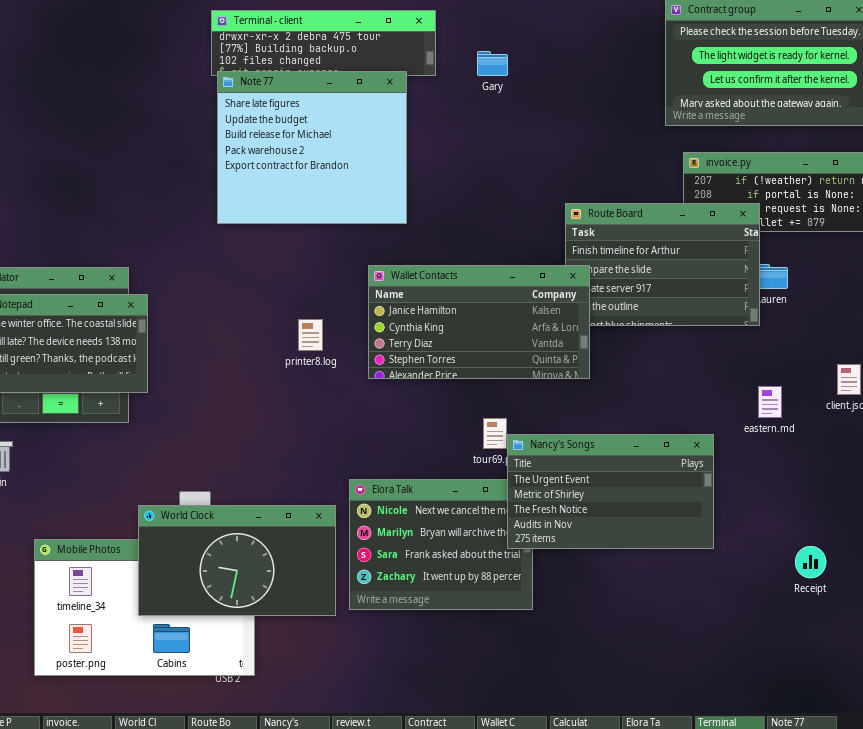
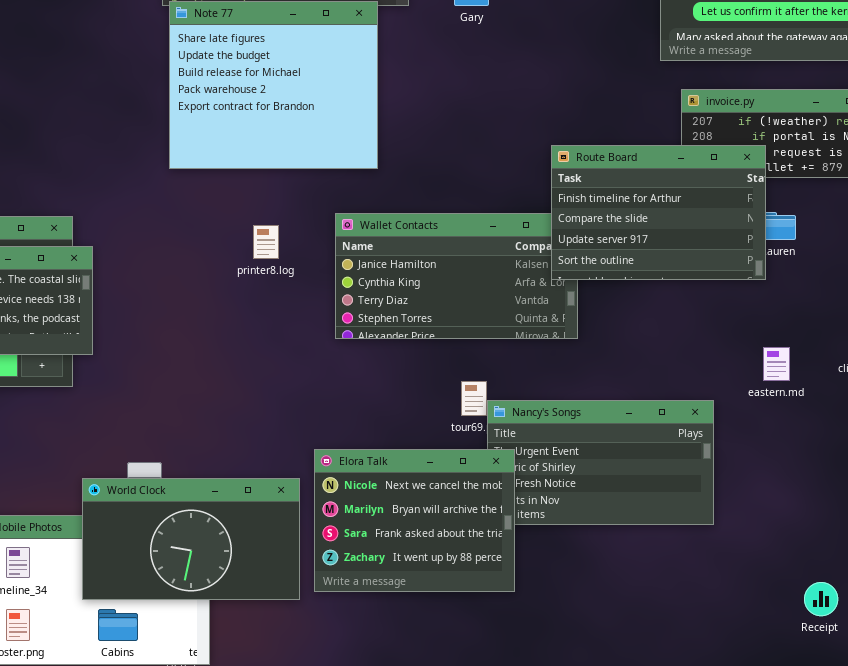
Route Board: [565,203,760,326] -> [551,145,766,280], raised
printer8.log: [298,319,323,351] -> [253,225,279,259], moved
Elora Talk: [349,479,533,610] -> [314,449,515,592], raised
Receipt: [795,546,826,578] -> [804,582,838,616], moved

